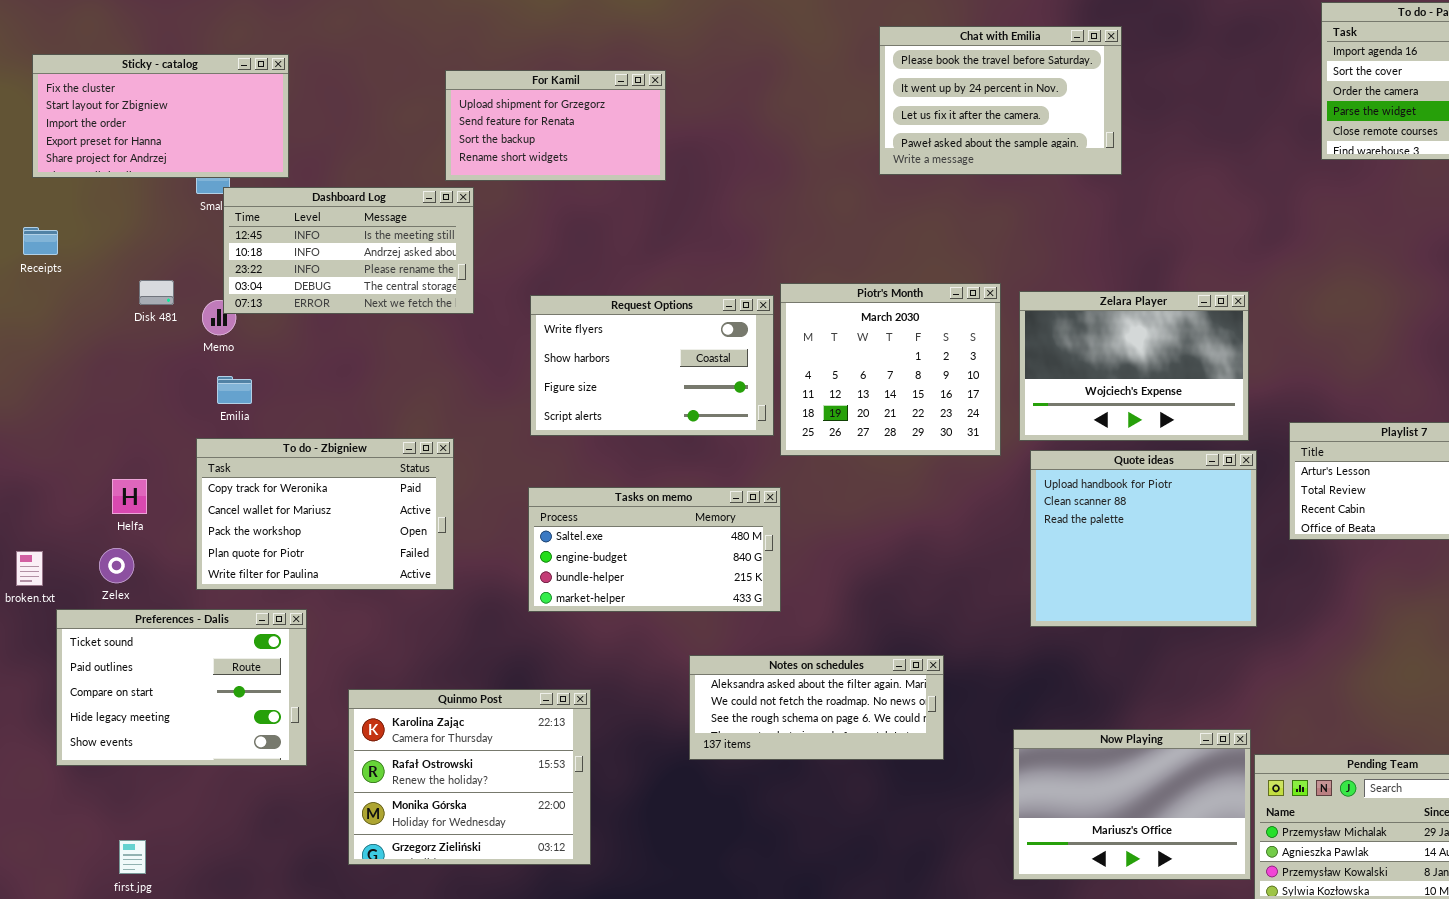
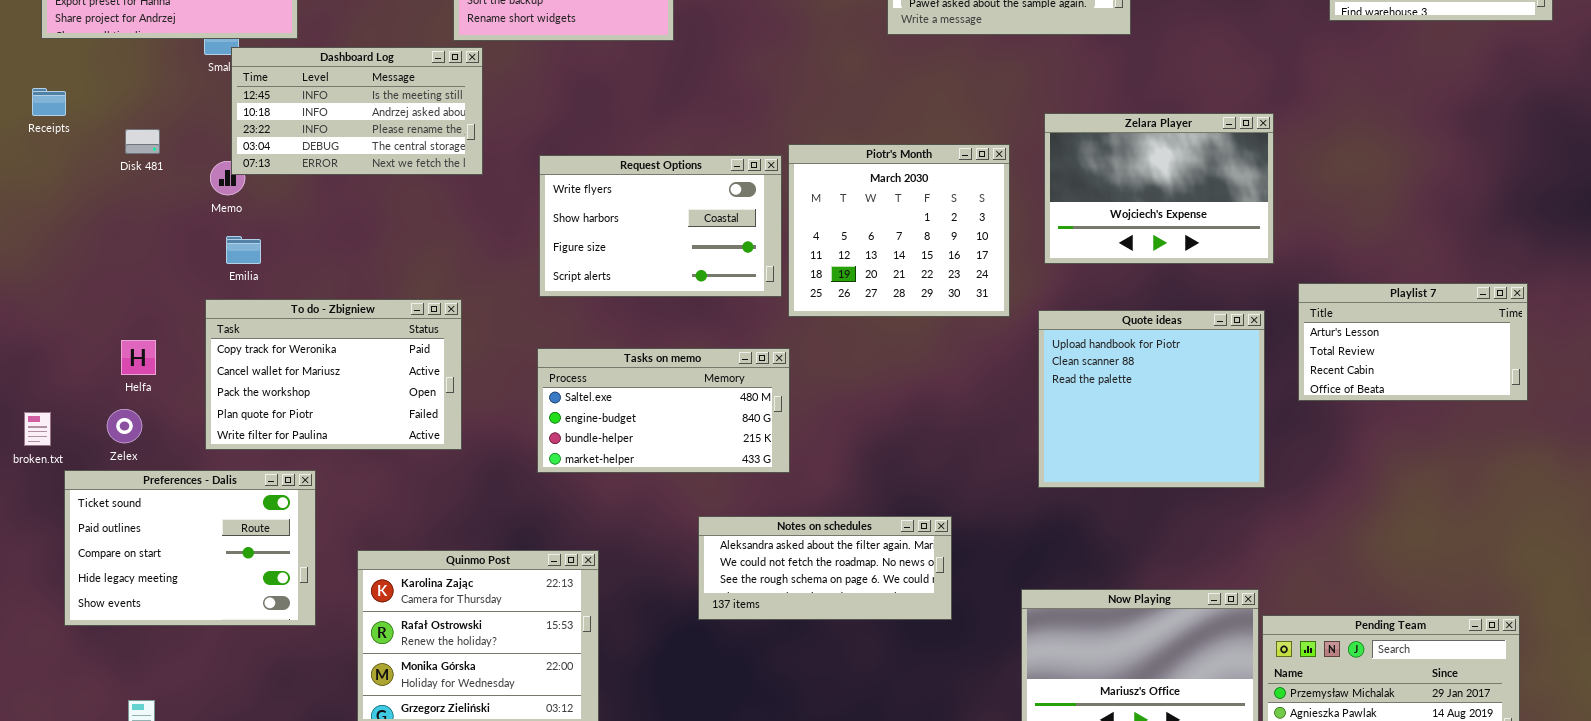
Disk 481: [139,280,174,305] -> [125,129,160,154], moved
Zelara Player: [1019,291,1249,441] -> [1044,113,1274,264], moved

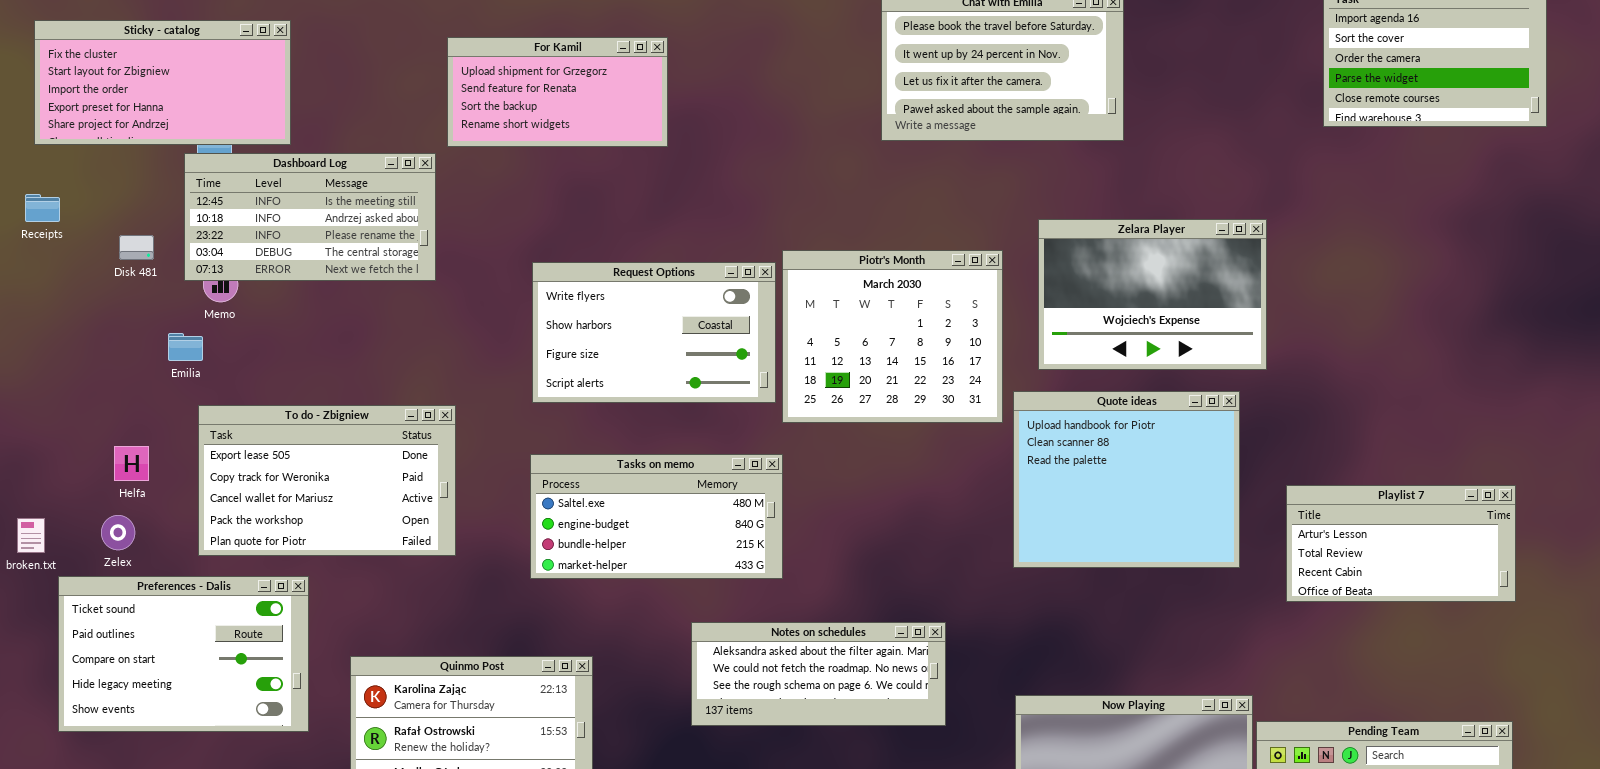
Dashboard Log: [231,47,483,175] -> [184,153,436,281], moved
Emilia: [226,236,261,264] -> [168,333,203,361], moved
Playlist 7: [1298,283,1528,401] -> [1286,485,1516,602], moved
To do - Zbigniew: [205,299,462,450] -> [198,405,456,556], scrolled up 1 row
Quote ideas: [1038,310,1265,488] -> [1013,391,1240,568], moved

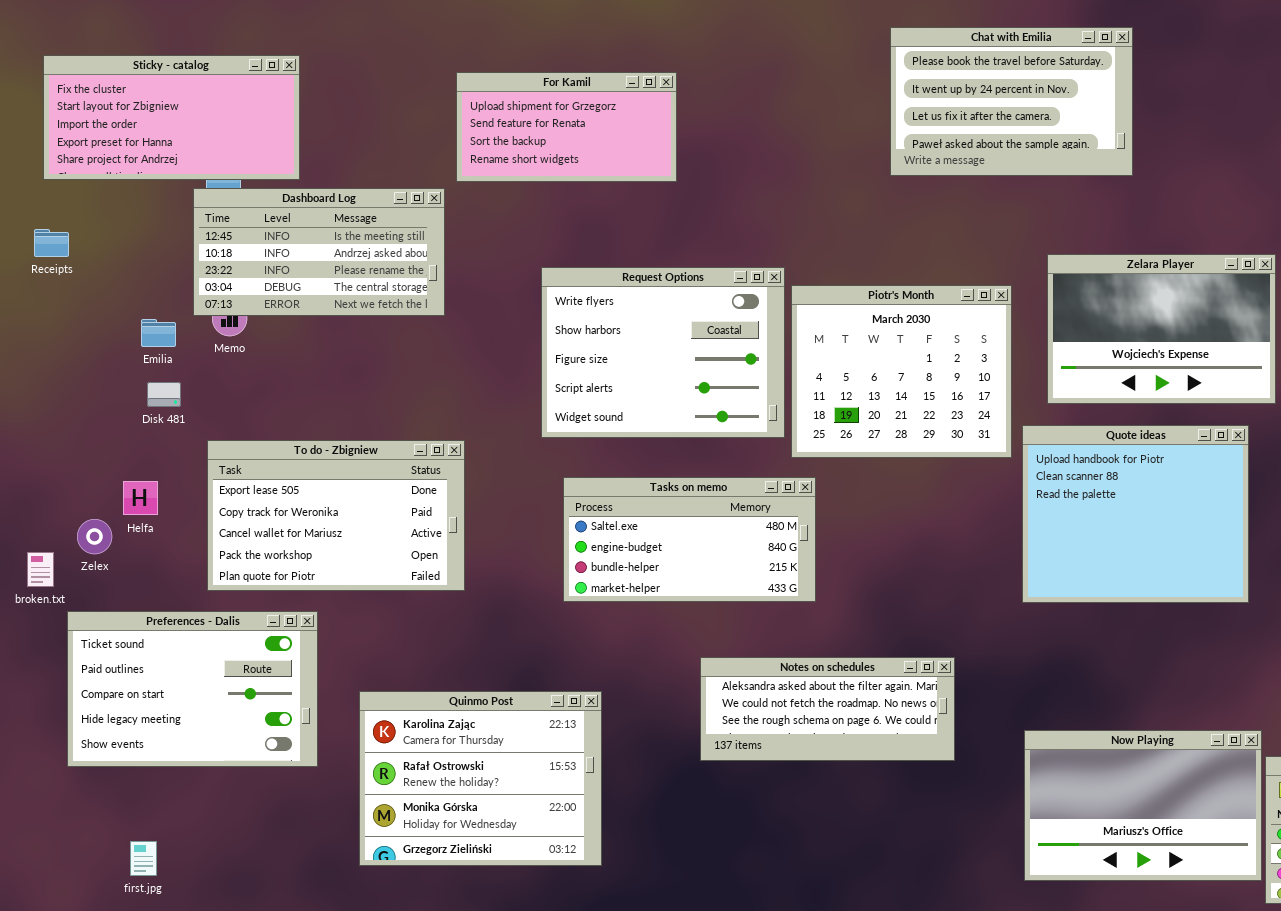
Disk 481: [119,235,154,260] -> [147,382,181,407], moved
Request Options: [532,262,776,403] -> [541,267,785,438], resized
Emilia: [168,333,203,361] -> [141,319,176,347], moved
Tasks on memo: [530,454,783,579] -> [563,477,816,602], moved
Zelex: [101,515,135,550] -> [77,519,112,554], moved

